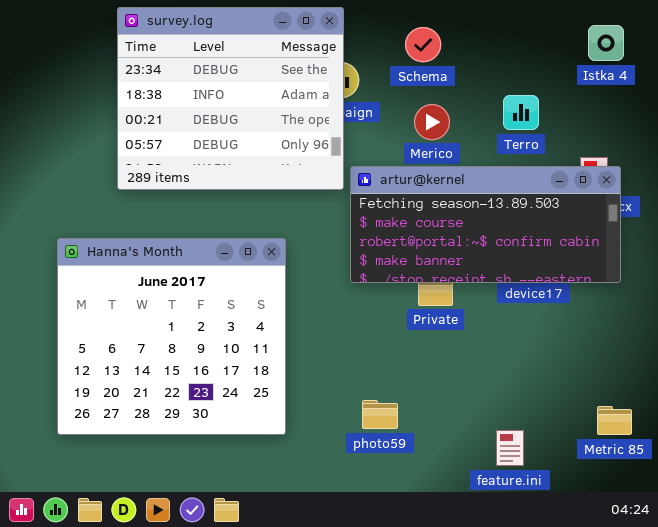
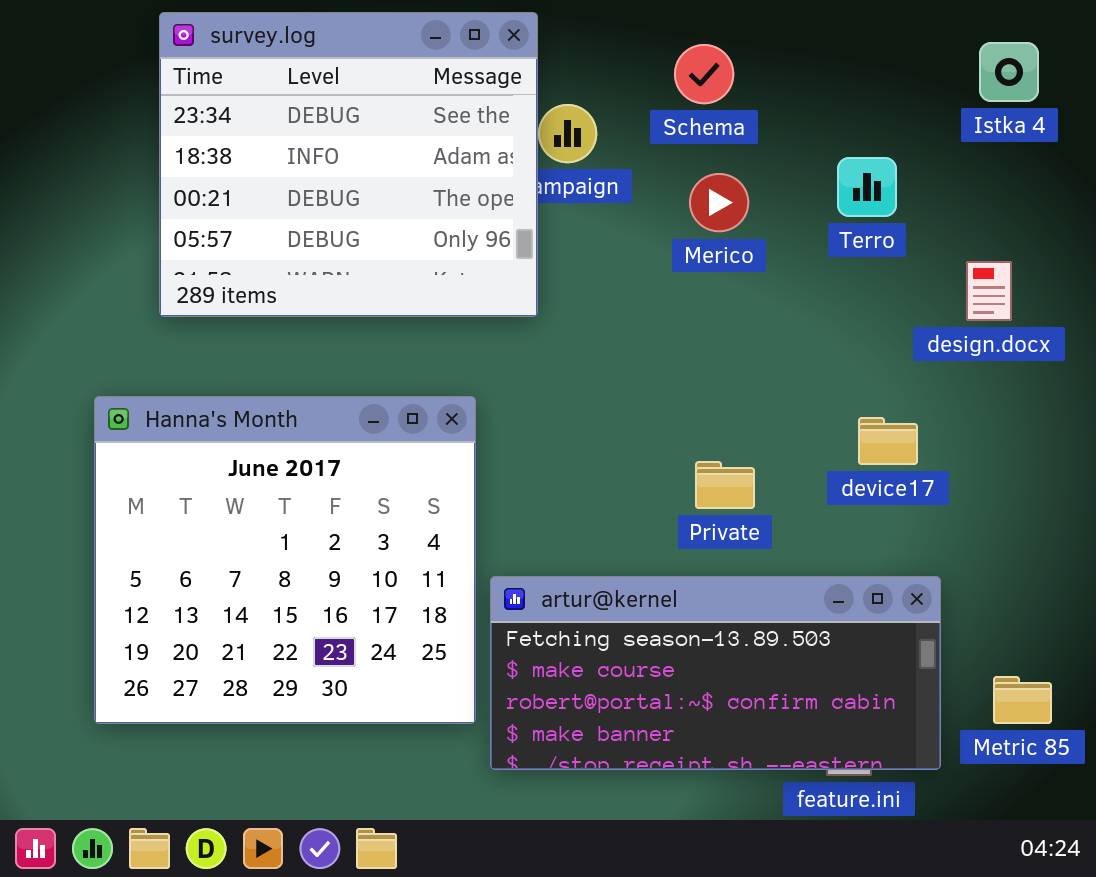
survey.log: [117,7,344,190] -> [159,12,538,317], moved
artur@kernel: [350,166,621,283] -> [490,576,941,770], moved

